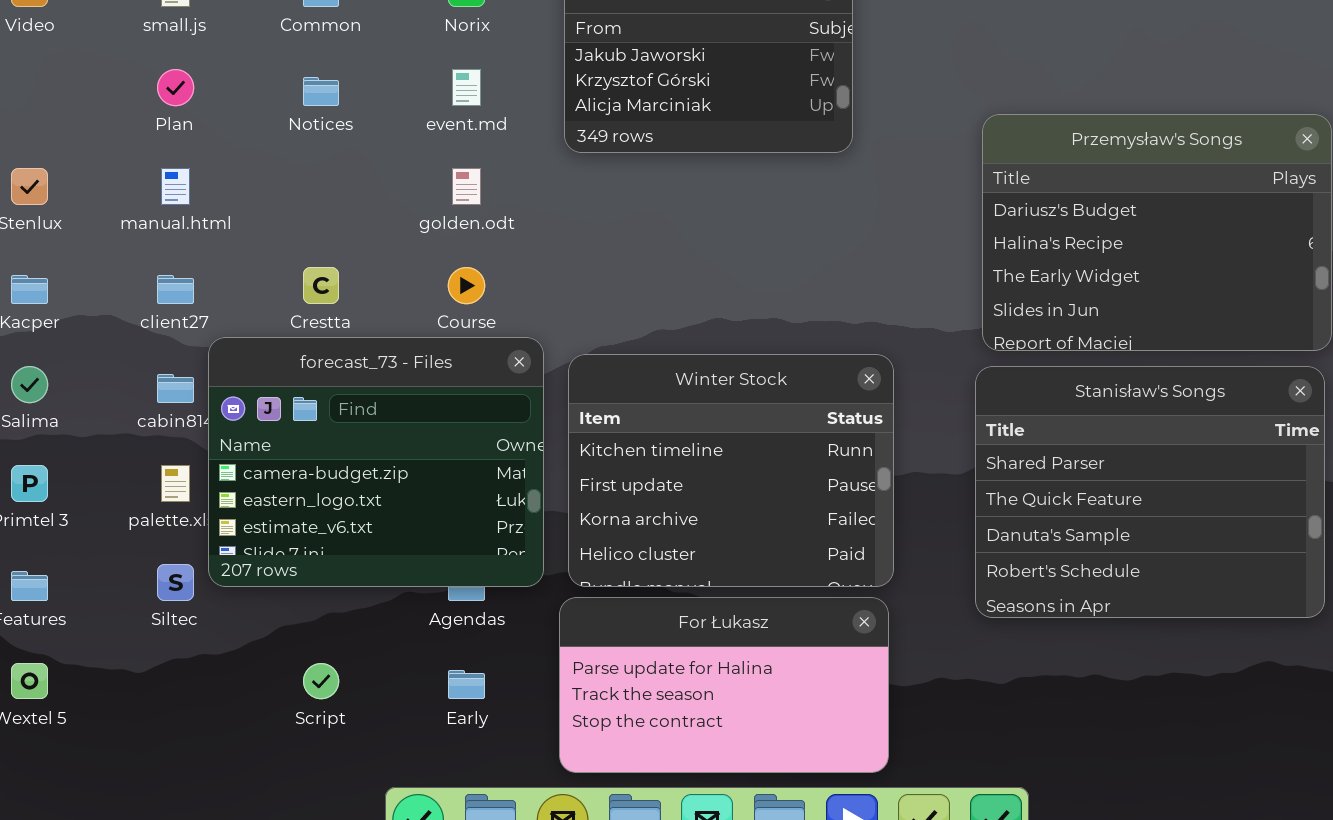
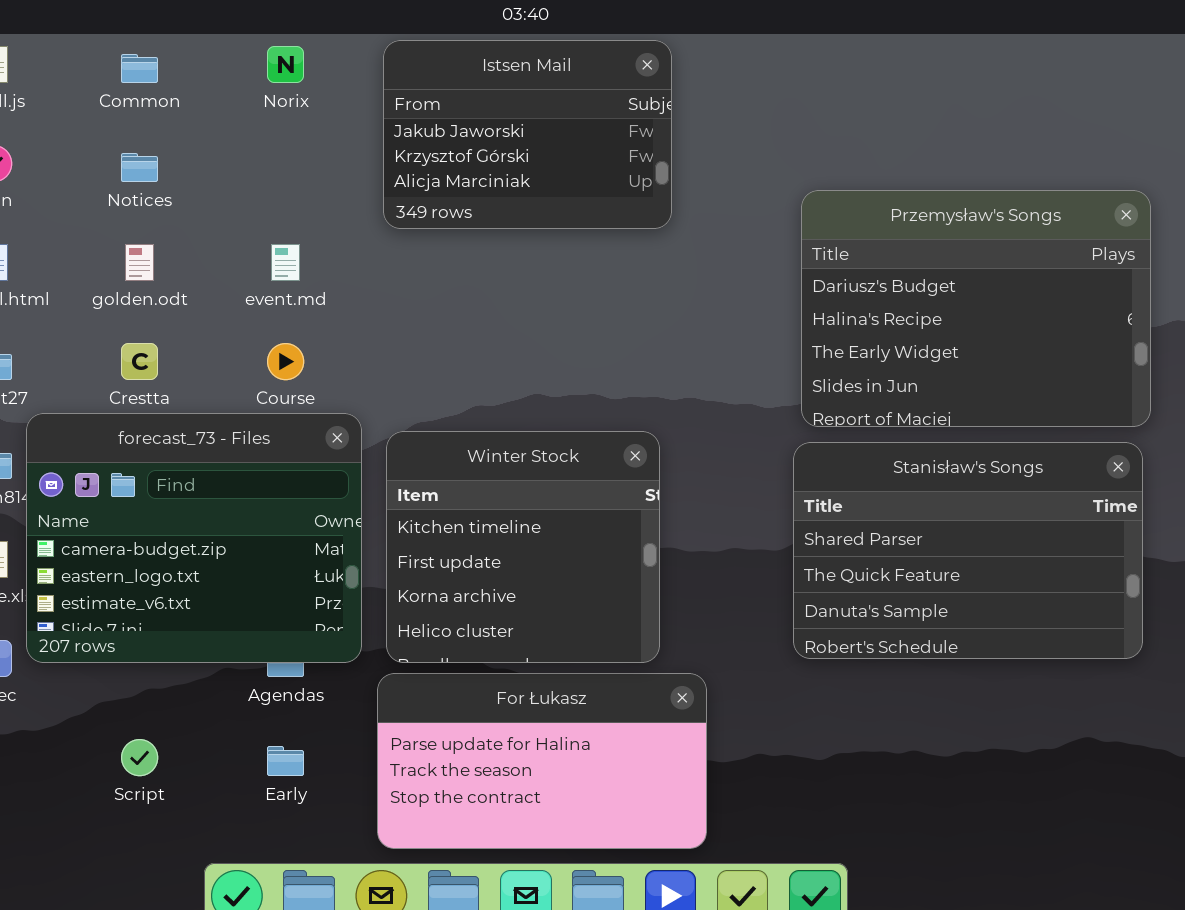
event.md: [452,69,481,106] -> [271,244,300,281], moved
golden.odt: [452,168,481,205] -> [125,244,154,281], moved
Winter Stock: [568,354,894,587] -> [386,431,660,663], resized
Stanisław's Songs: [975,366,1325,618] -> [793,442,1143,659], resized

